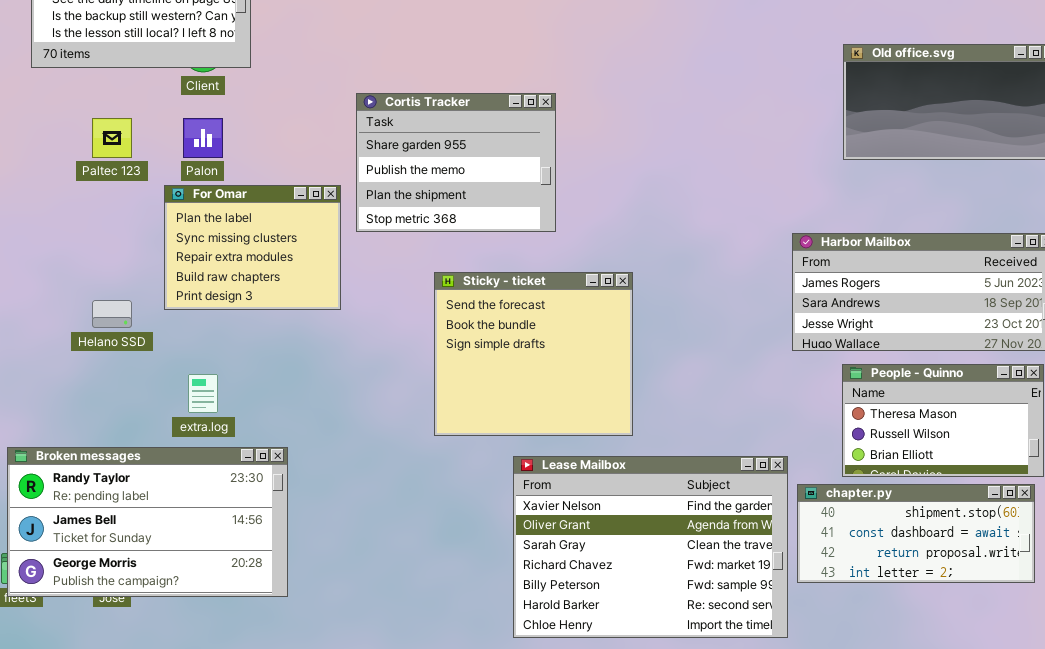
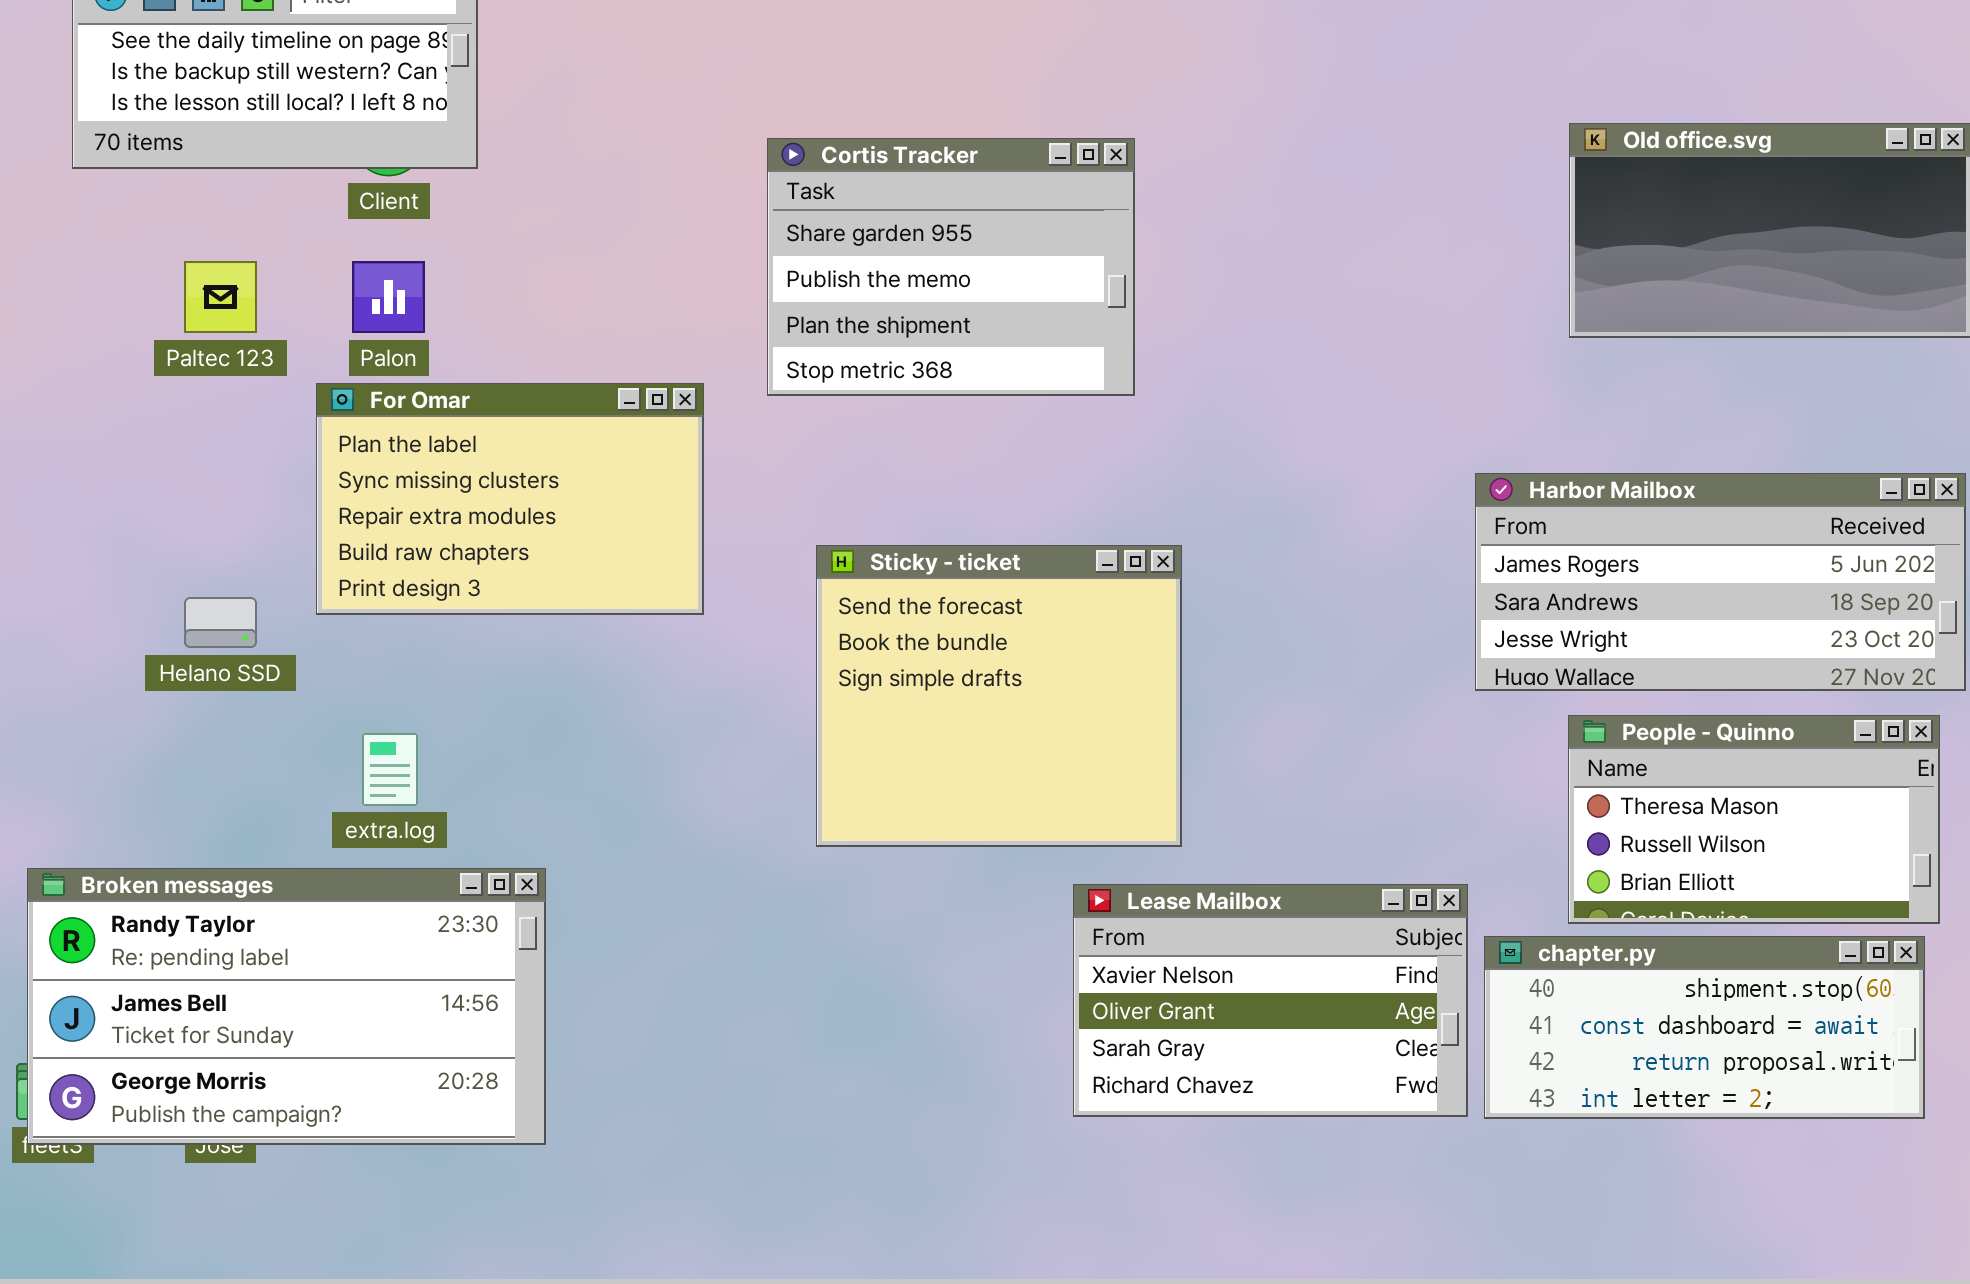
Cortis Tracker: [356,93,556,232] -> [767,138,1135,396], moved
For Omar: [164,185,341,310] -> [316,383,704,615], resized
Lease Mailbox: [513,456,788,638] -> [1073,884,1468,1117], resized

